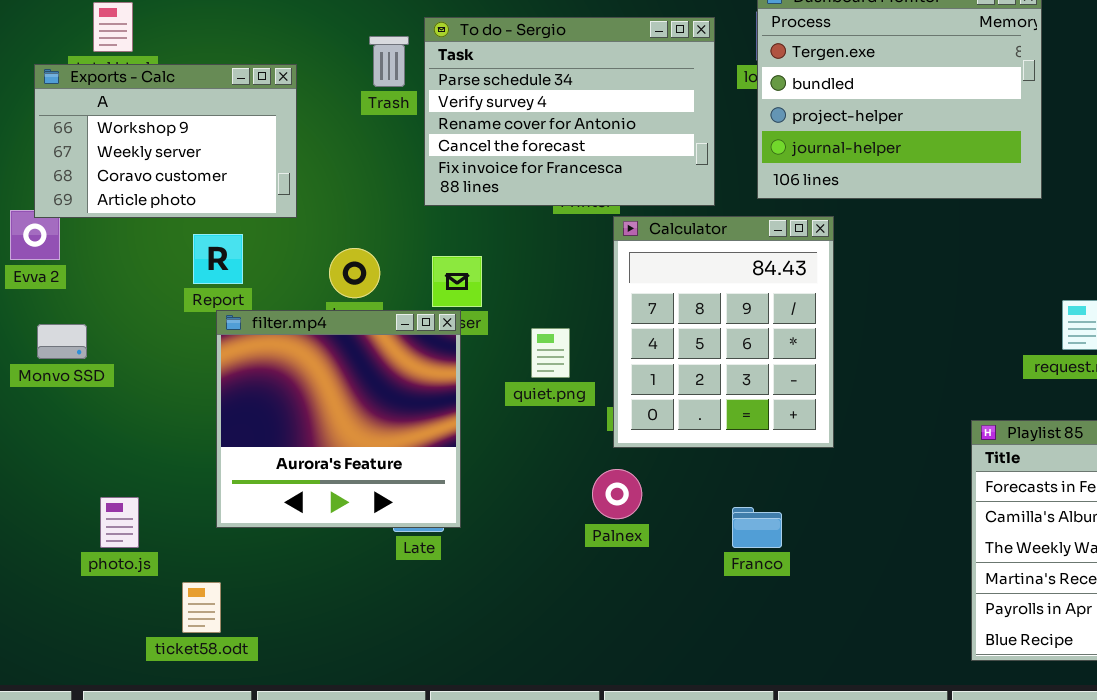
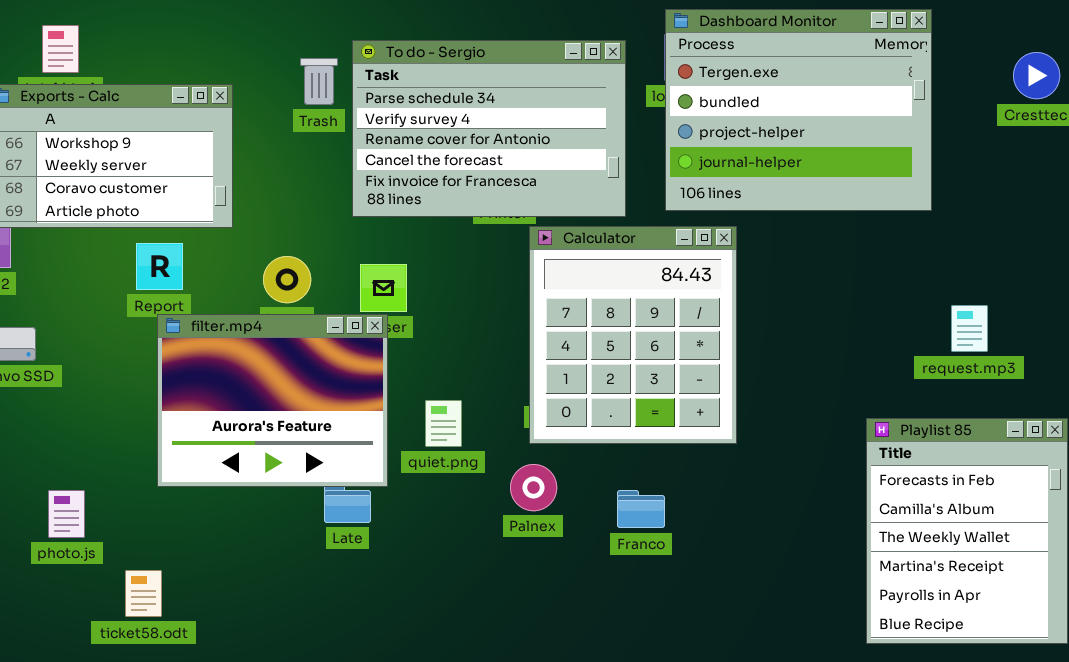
filter.mp4: [216,310,461,528] -> [157,314,388,487], resized
quiet.png: [531,328,570,378] -> [425,400,462,447], moved
Franco: [732,507,782,548] -> [617,490,665,528], moved

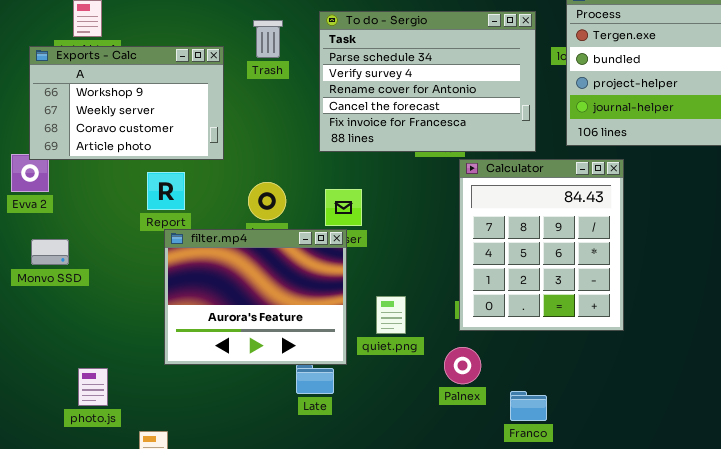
Trash: [300,58,338,105] -> [253,20,283,58], moved
Franco: [617,490,665,528] -> [510,391,547,421], moved

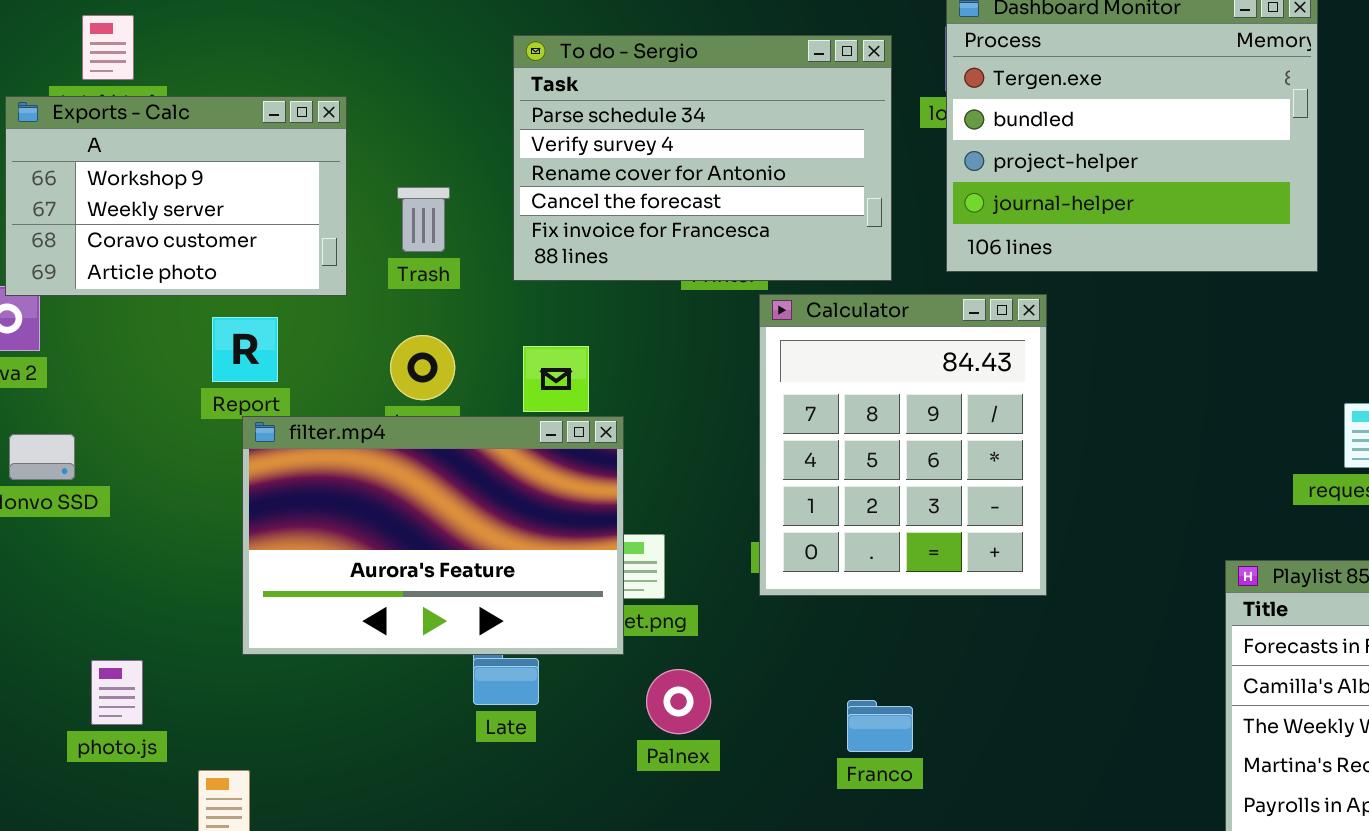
Trash: [253,20,283,58] -> [397,187,450,252], moved
filter.mp4: [164,229,347,365] -> [242,416,624,655], resized
Palnex: [444,347,481,384] -> [646,669,711,734], moved

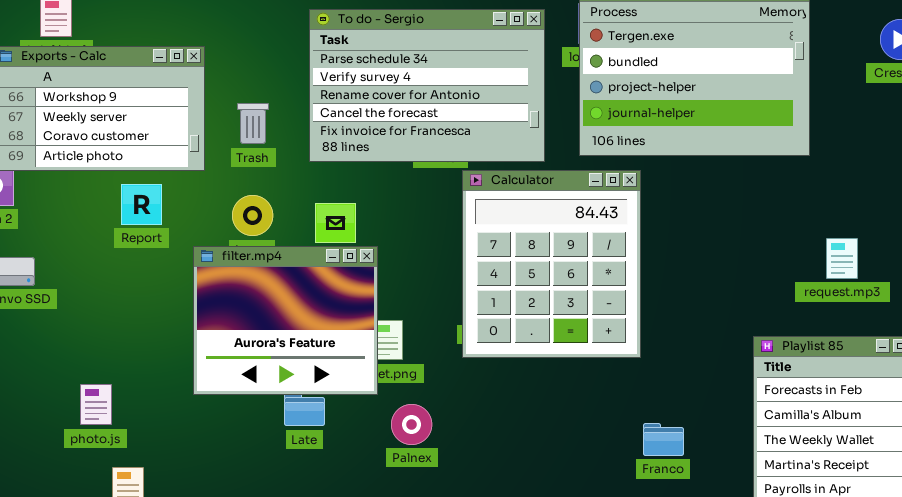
filter.mp4: [242,416,624,655] -> [193,246,378,395], resized
photo.js: [91,660,143,725] -> [80,384,112,425], moved
Franco: [847,700,913,752] -> [643,423,684,456], moved

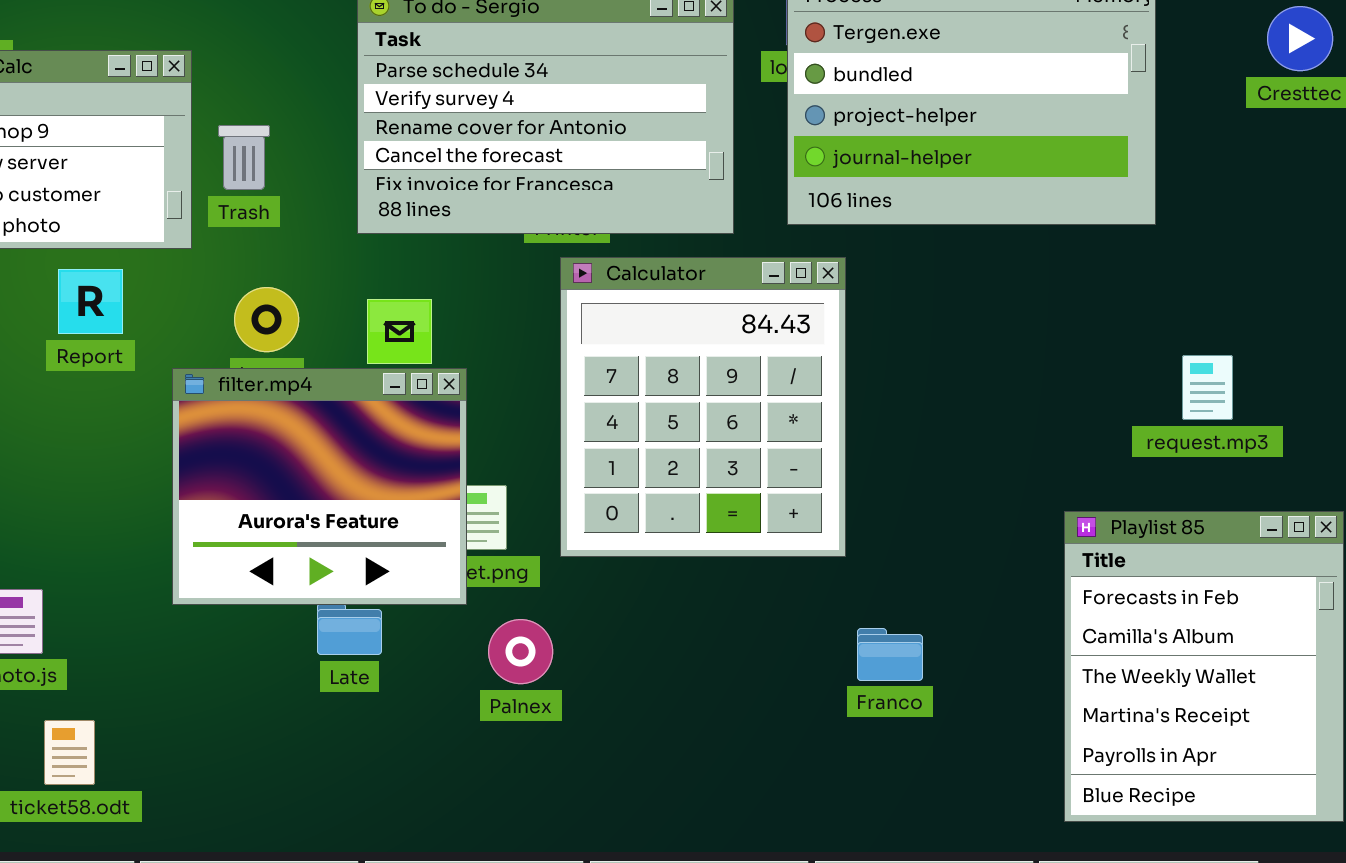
Trash: [237,103,269,144] -> [218,125,270,190], moved
Calculator: [462,170,641,358] -> [560,257,846,557], moved
Franco: [643,423,684,456] -> [857,628,923,681], moved

